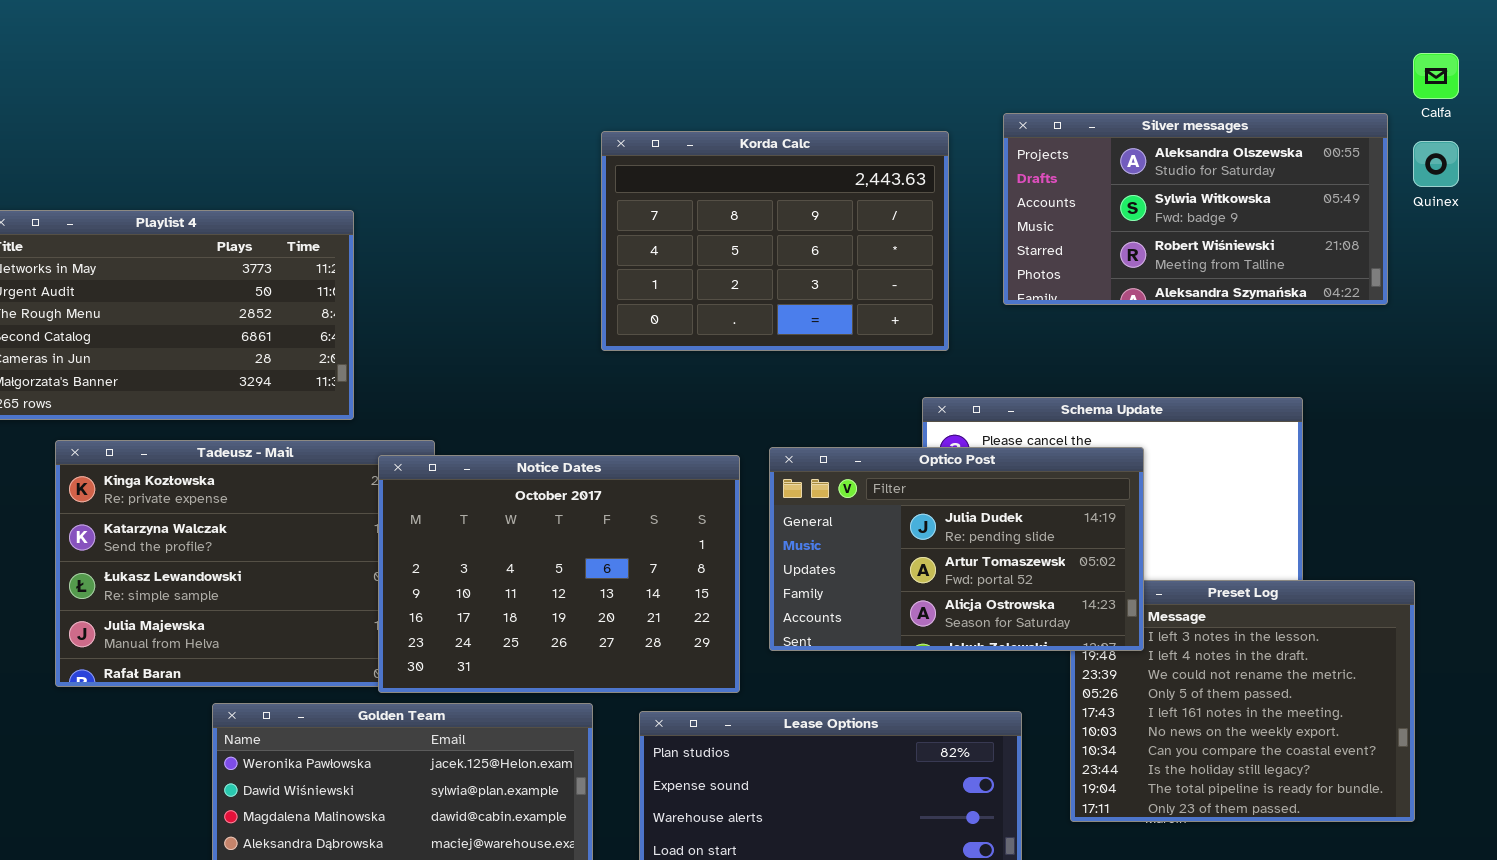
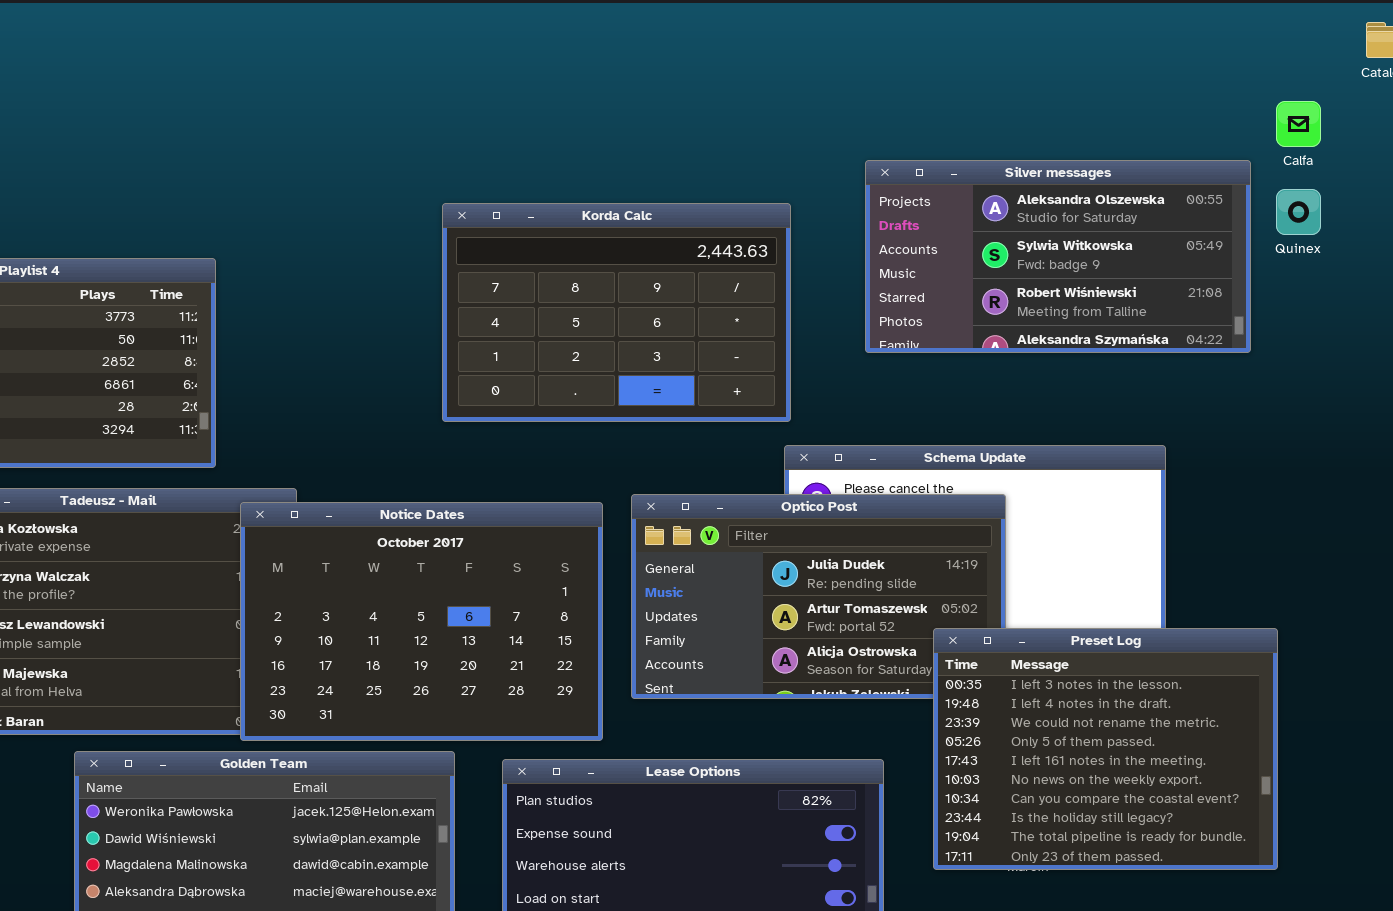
Korda Calc: [601,131,949,351] -> [442,203,791,422], moved
Preset Log: [1070,580,1415,822] -> [933,628,1278,870], raised

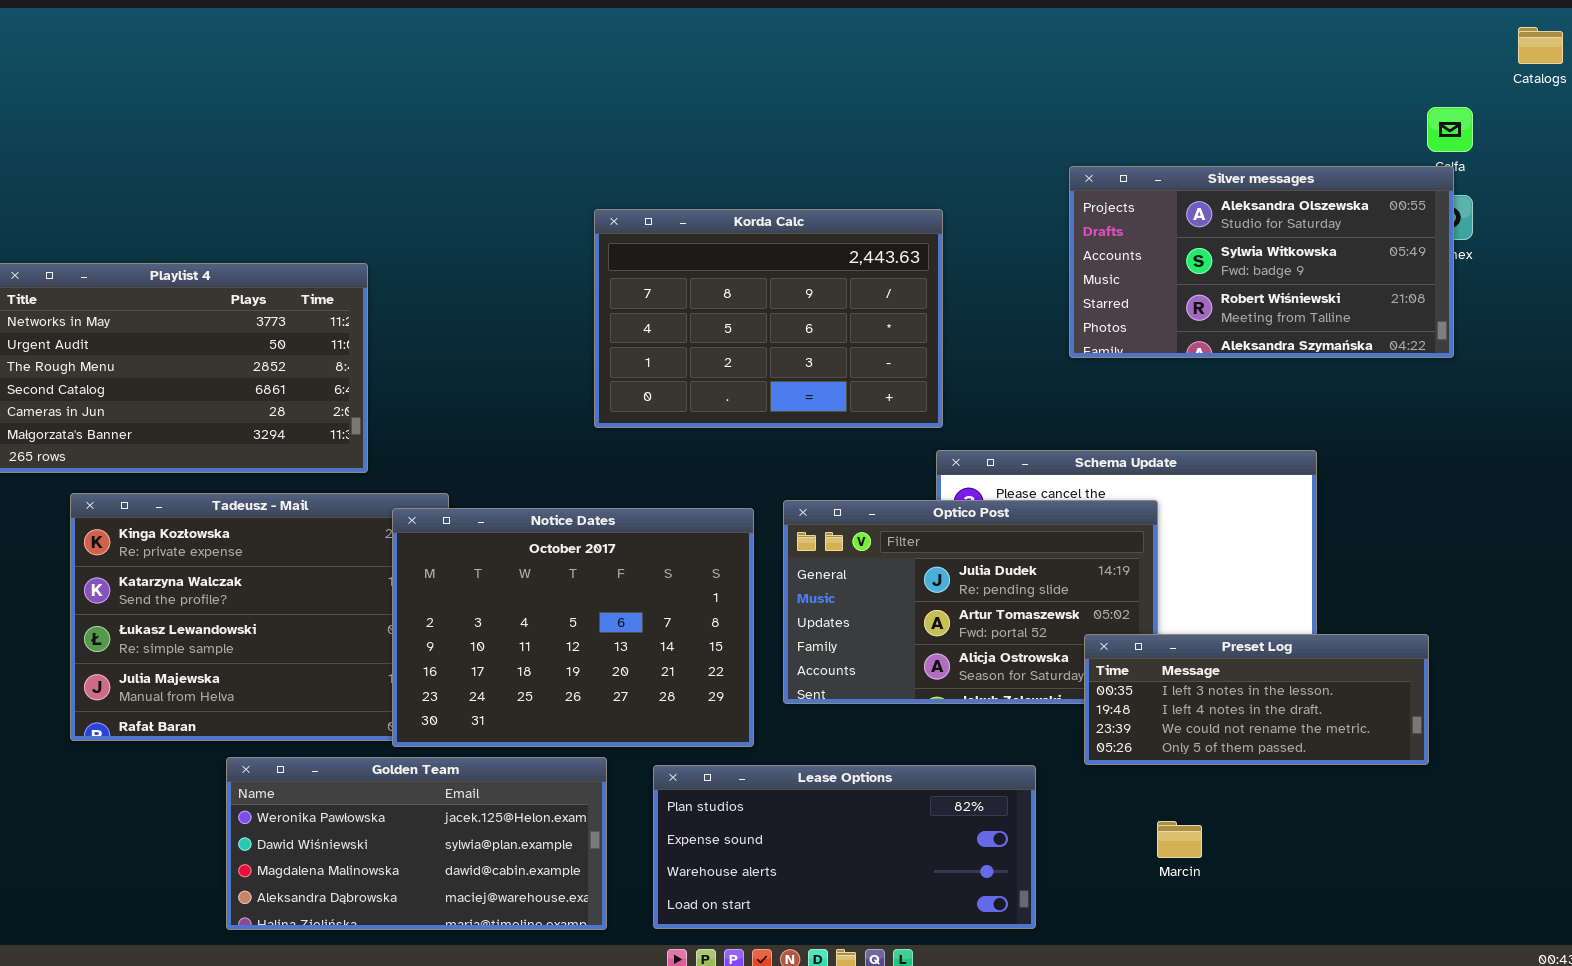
Silver messages: [865,160,1251,353] -> [1069,166,1454,358], moved
Preset Log: [933,628,1278,870] -> [1084,634,1429,765], resized

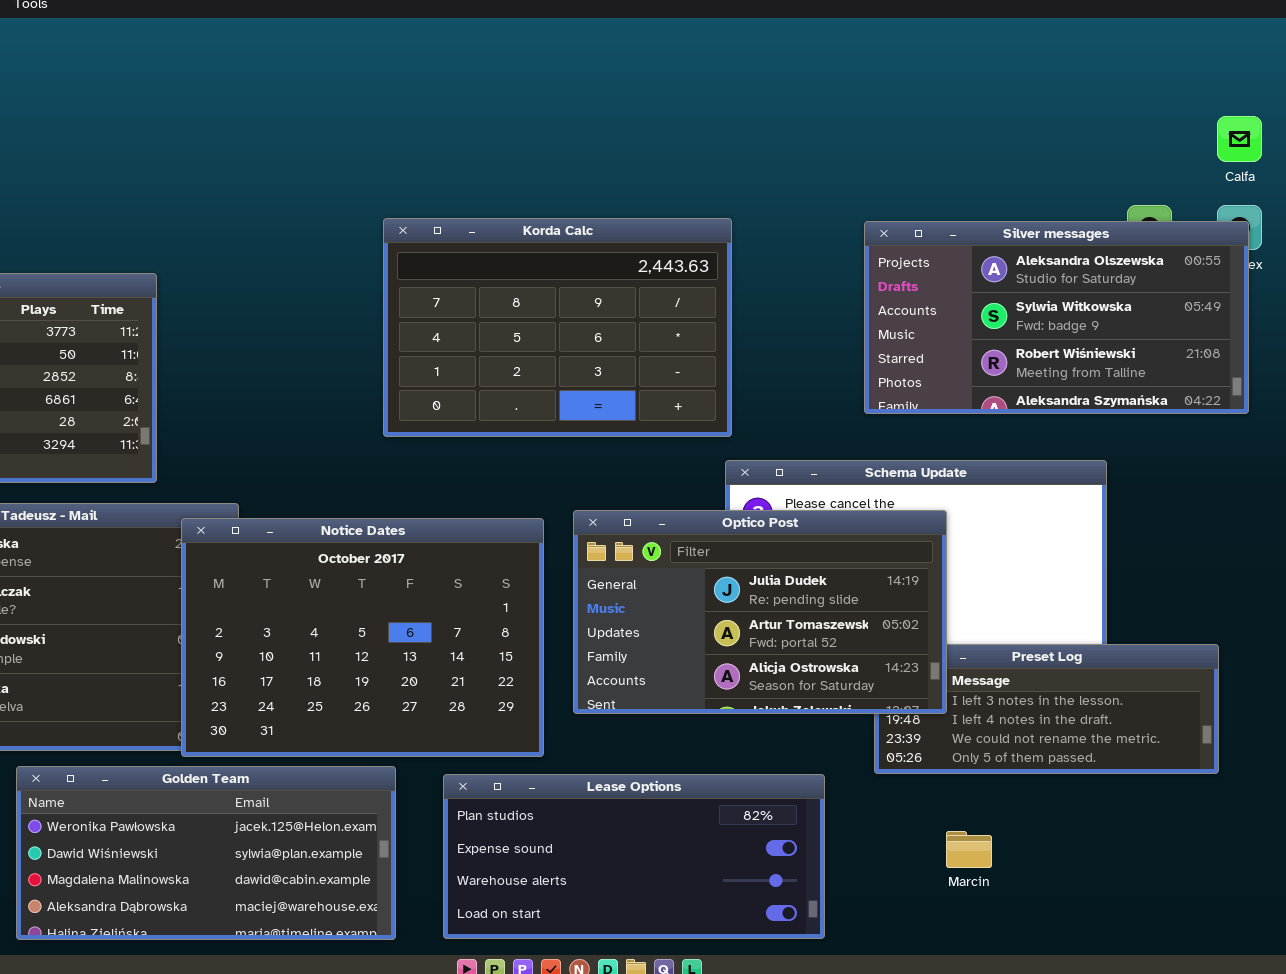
Silver messages: [1069,166,1454,358] -> [864,221,1249,414], moved
Optico Post: [783,500,1158,704] -> [573,510,947,714], raised

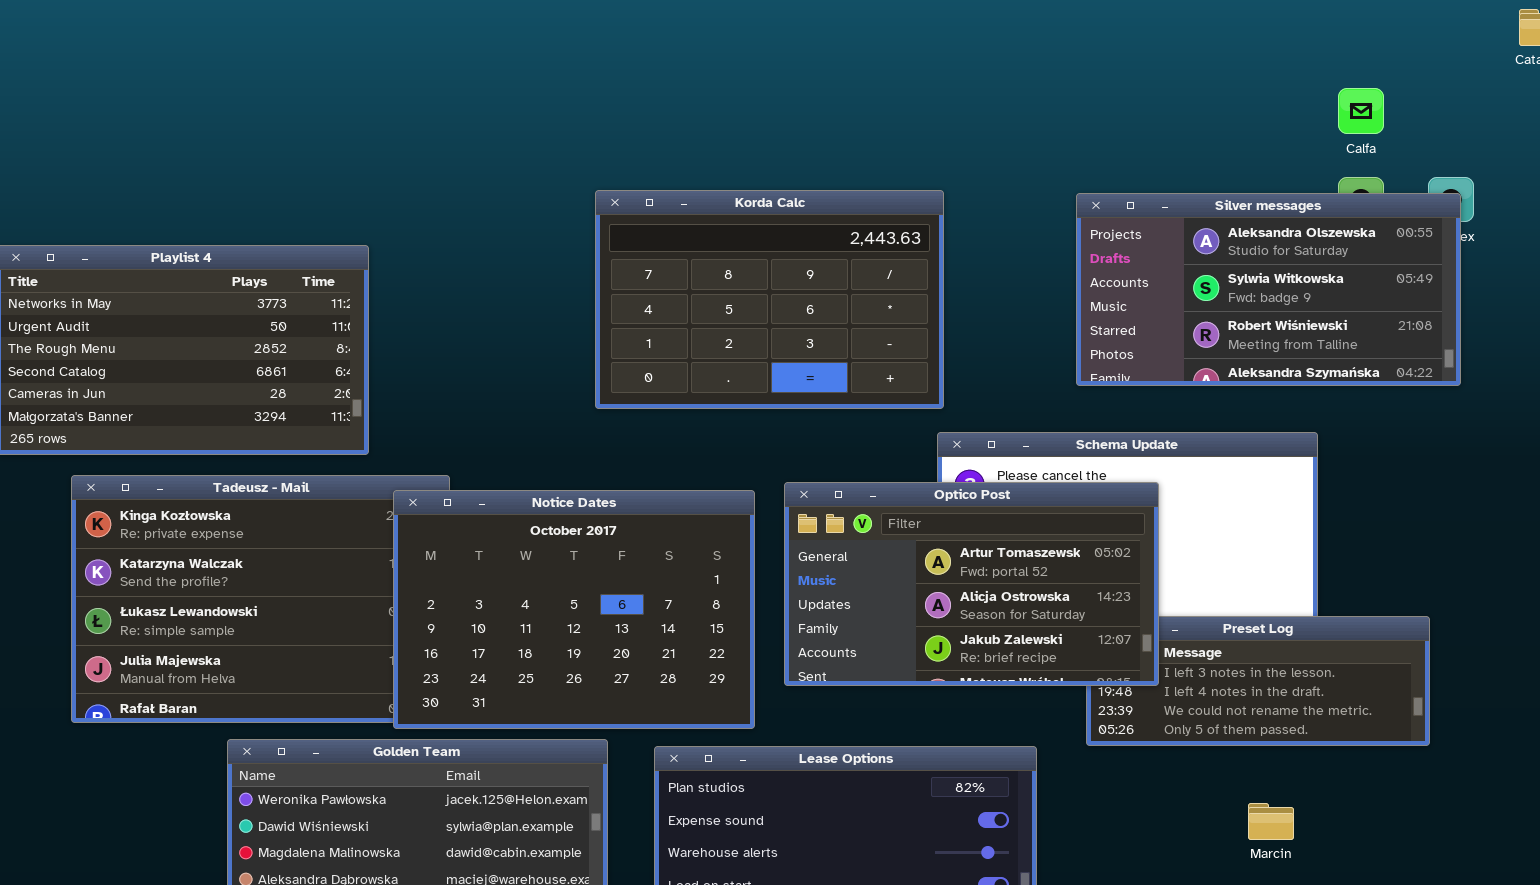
Calfa: [1217,116,1262,162] -> [1338,88,1384,134], moved
Optico Post: [573,510,947,714] -> [784,482,1159,686], scrolled down 1 row
Marcin: [946,831,992,868] -> [1248,803,1294,840], moved

